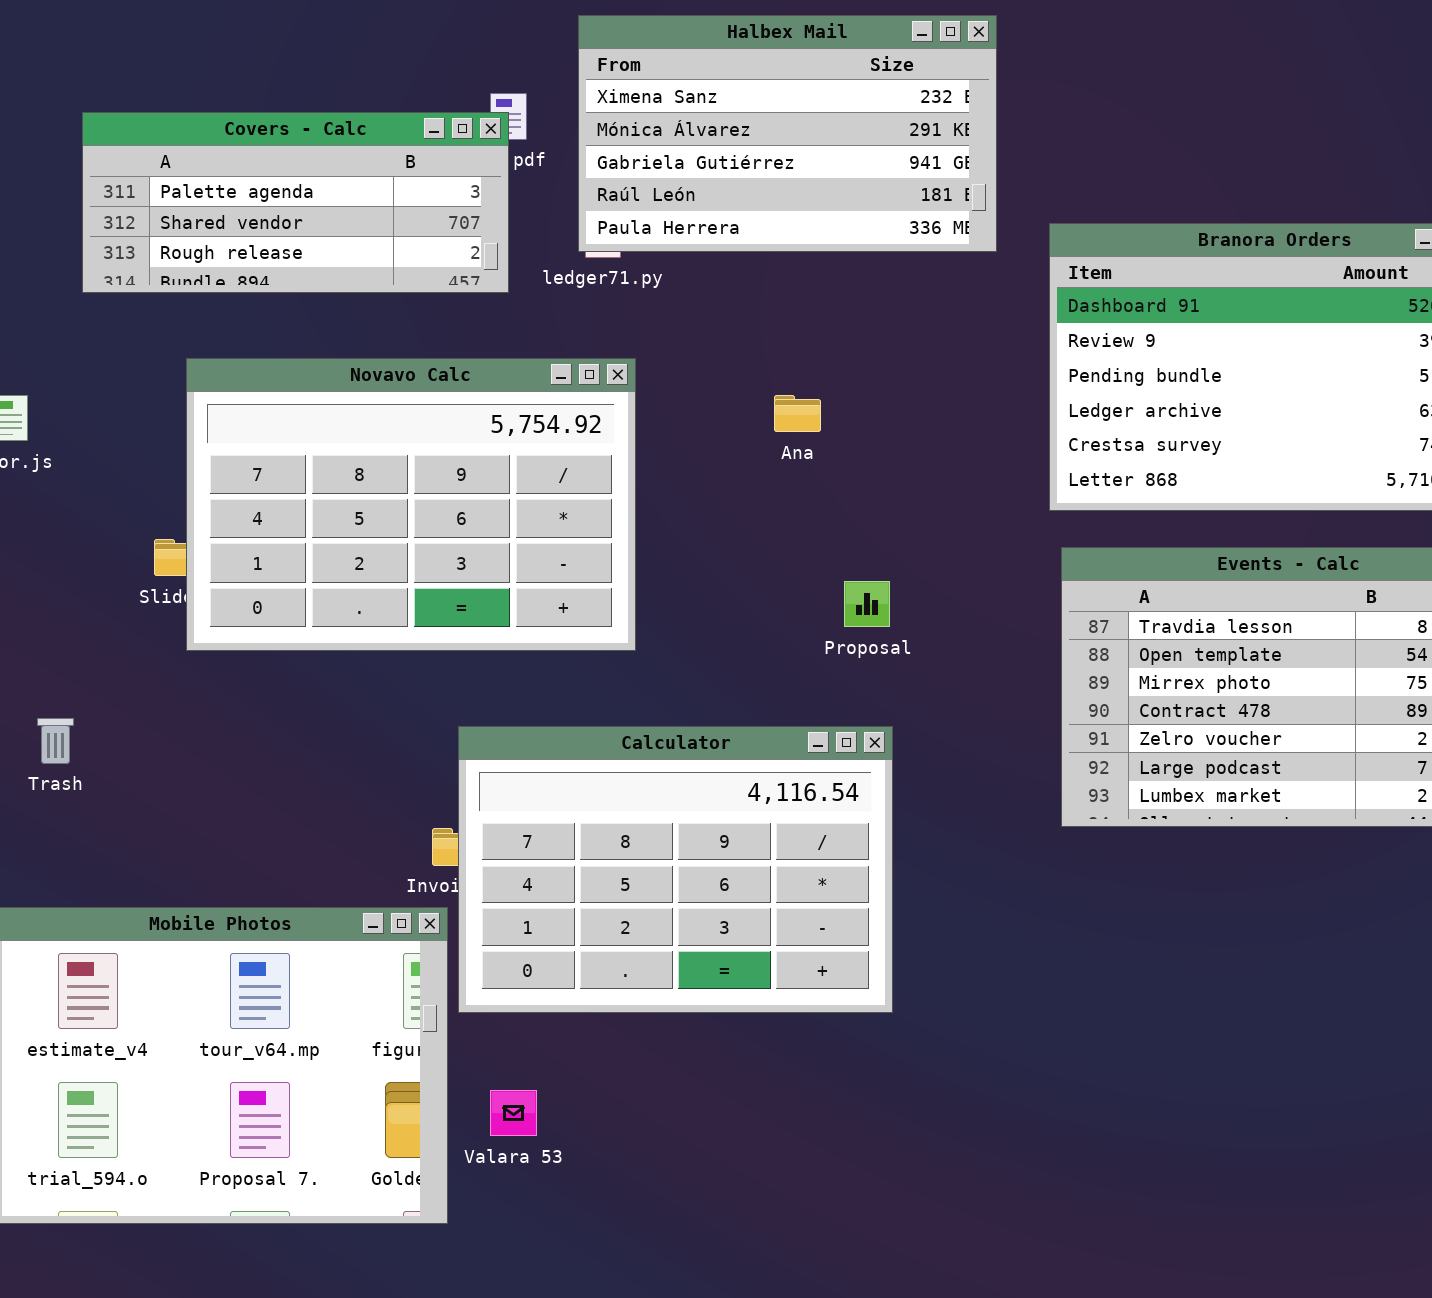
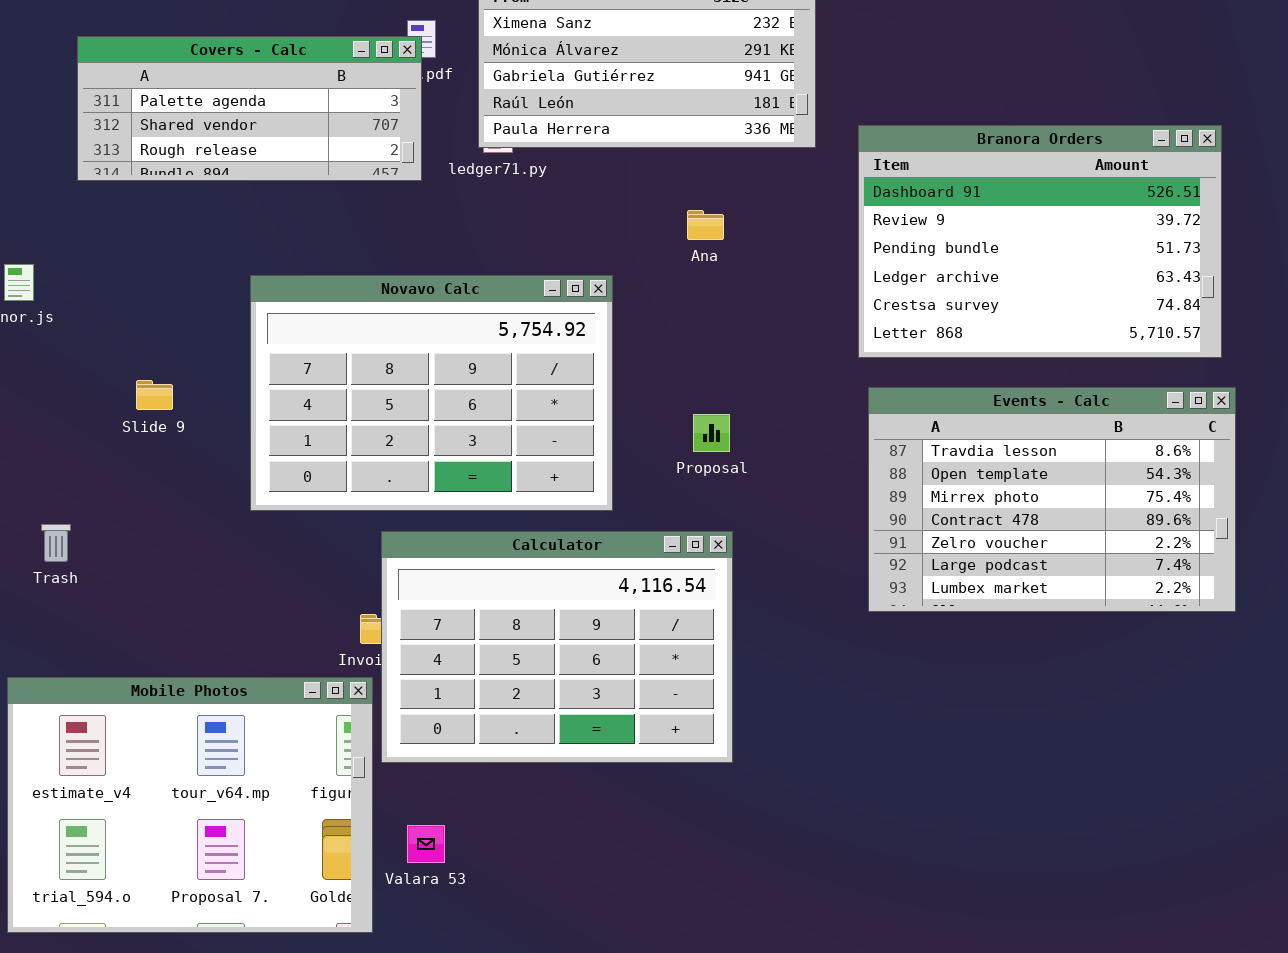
Novavo Calc: [186,358,636,651] -> [250,275,613,511], moved
Ana: [774,395,821,432] -> [687,210,724,240], moved

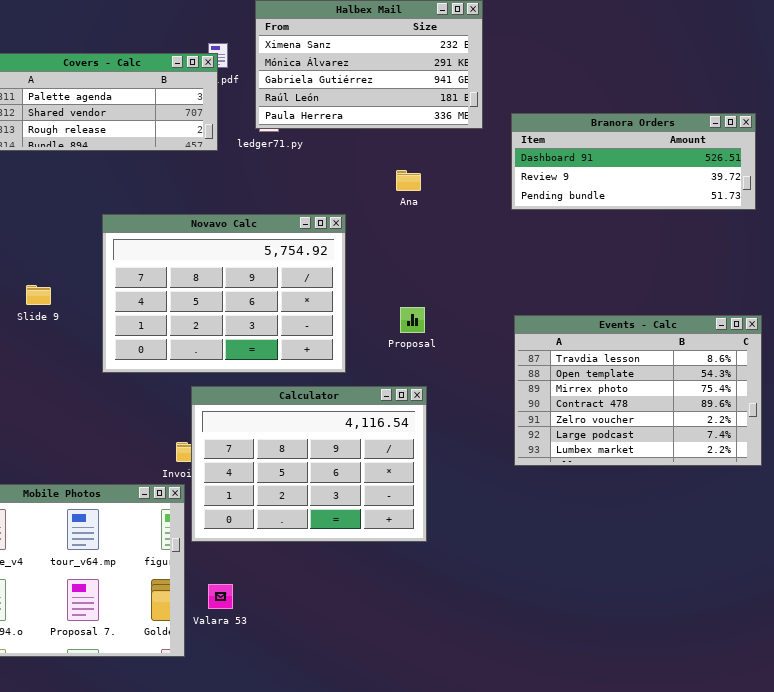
Branora Orders: [858,125,1222,358] -> [511,113,756,210], resized
Events - Calc: [868,387,1236,612] -> [514,315,762,466], moved

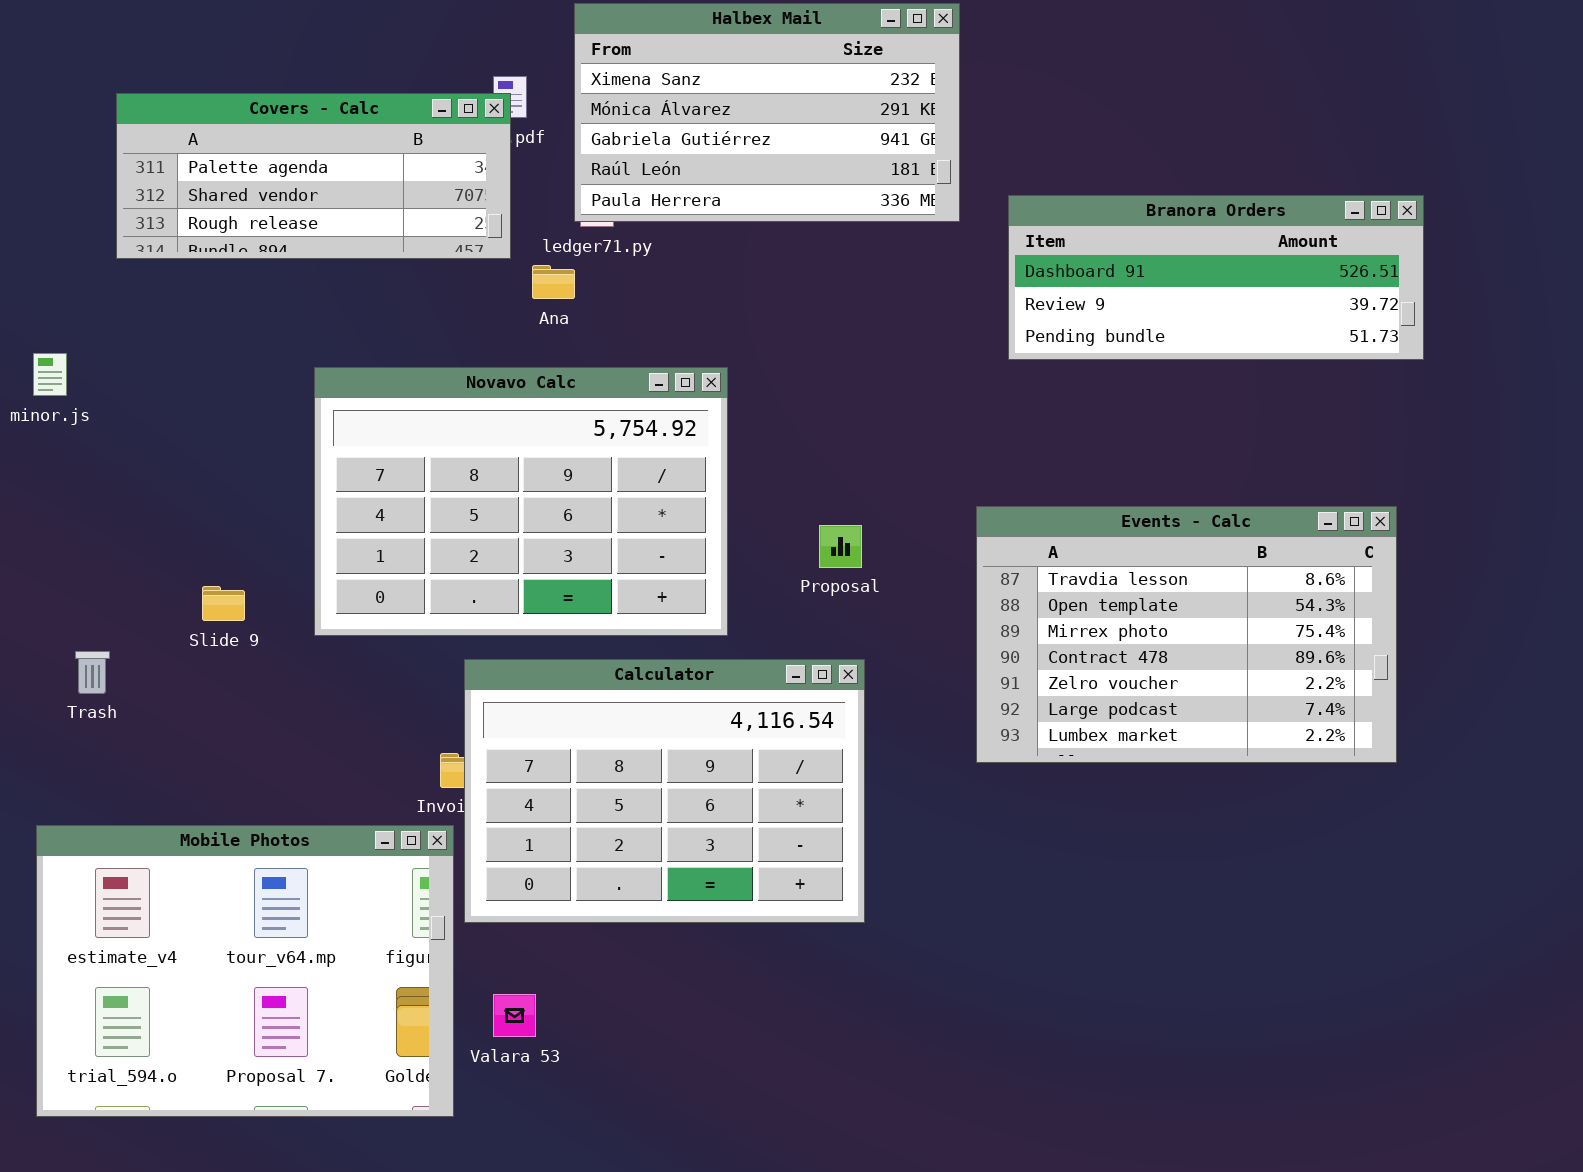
Ana: [396,170,421,191] -> [532,265,575,299], moved
Slide 9: [26,285,51,305] -> [202,586,245,621], moved
Events - Calc: [514,315,762,466] -> [976,506,1397,763], moved

